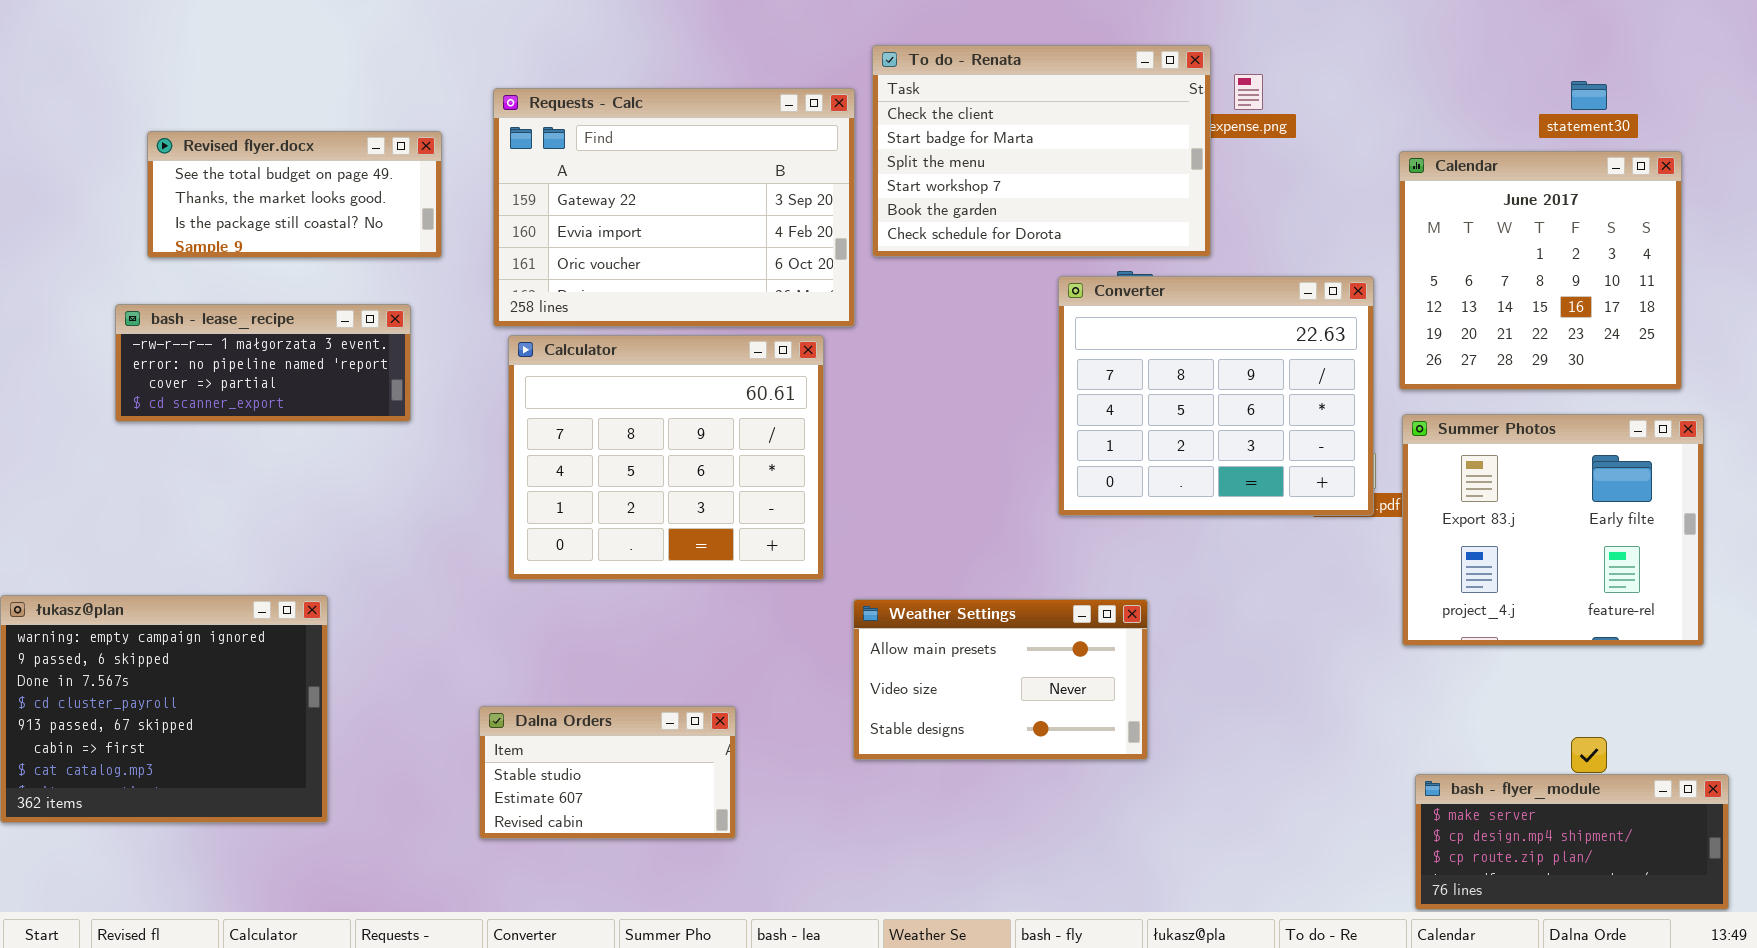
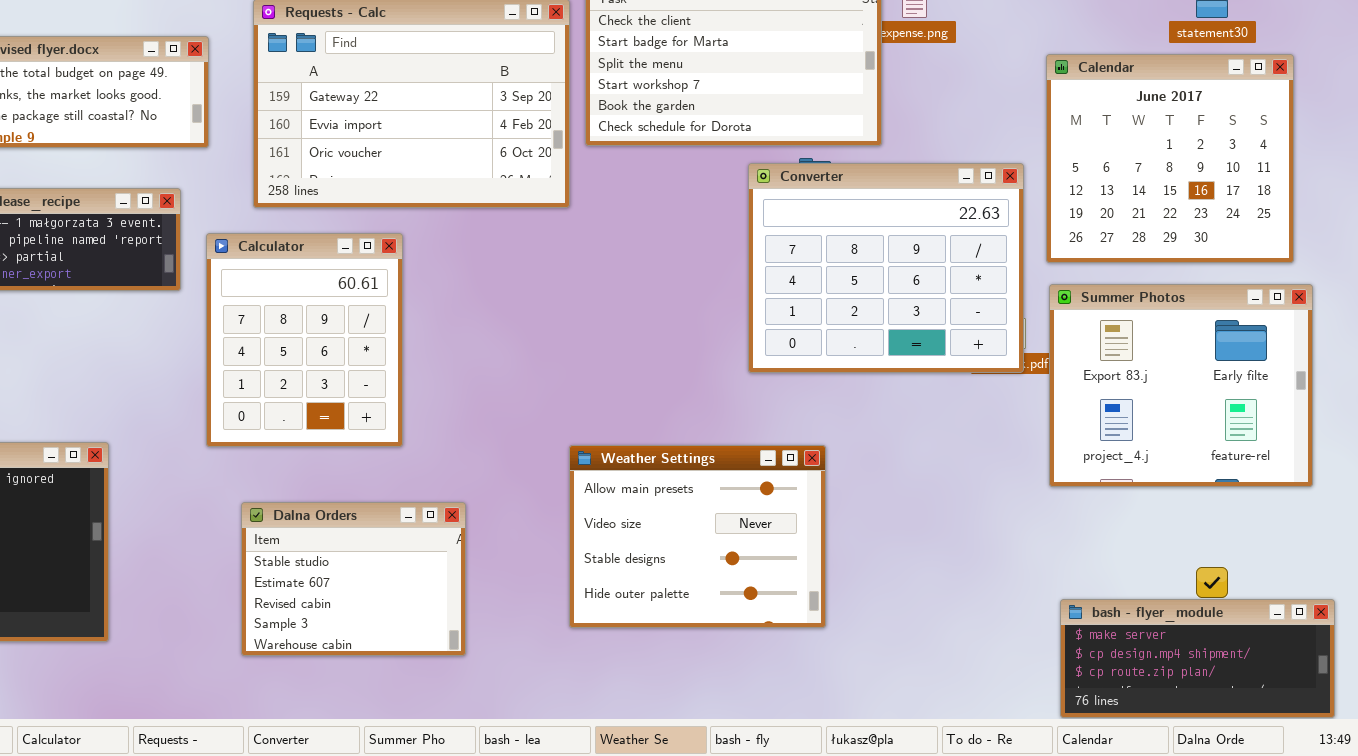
Calculator: [508,335,824,580] -> [206,233,403,447], moved, resized
Weather Settings: [853,599,1148,760] -> [569,445,826,628], resized
Dalna Orders: [479,706,736,839] -> [241,502,466,656], resized

